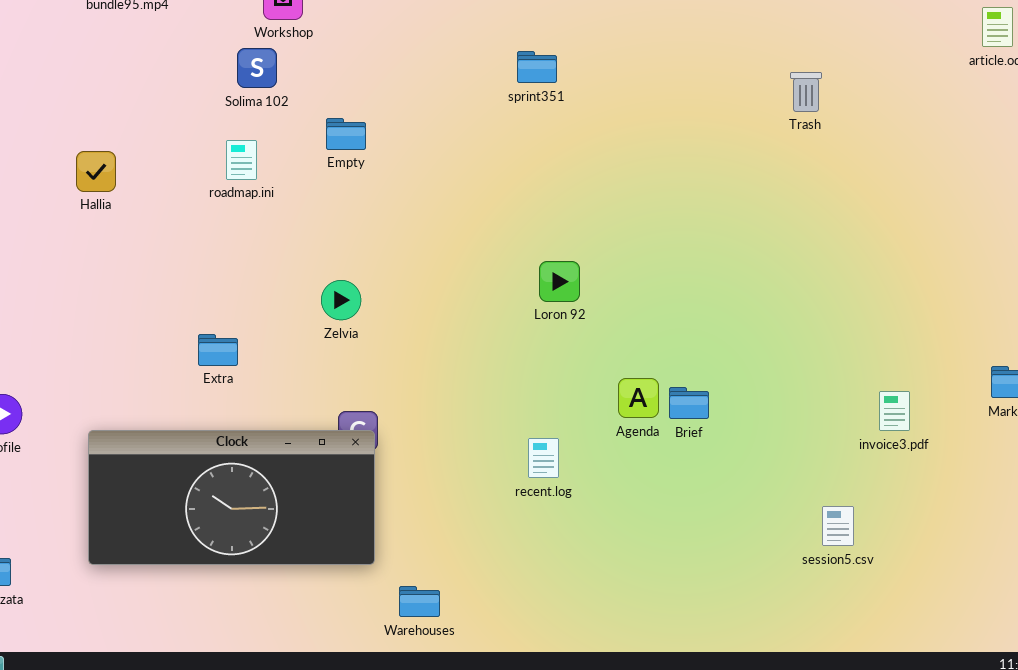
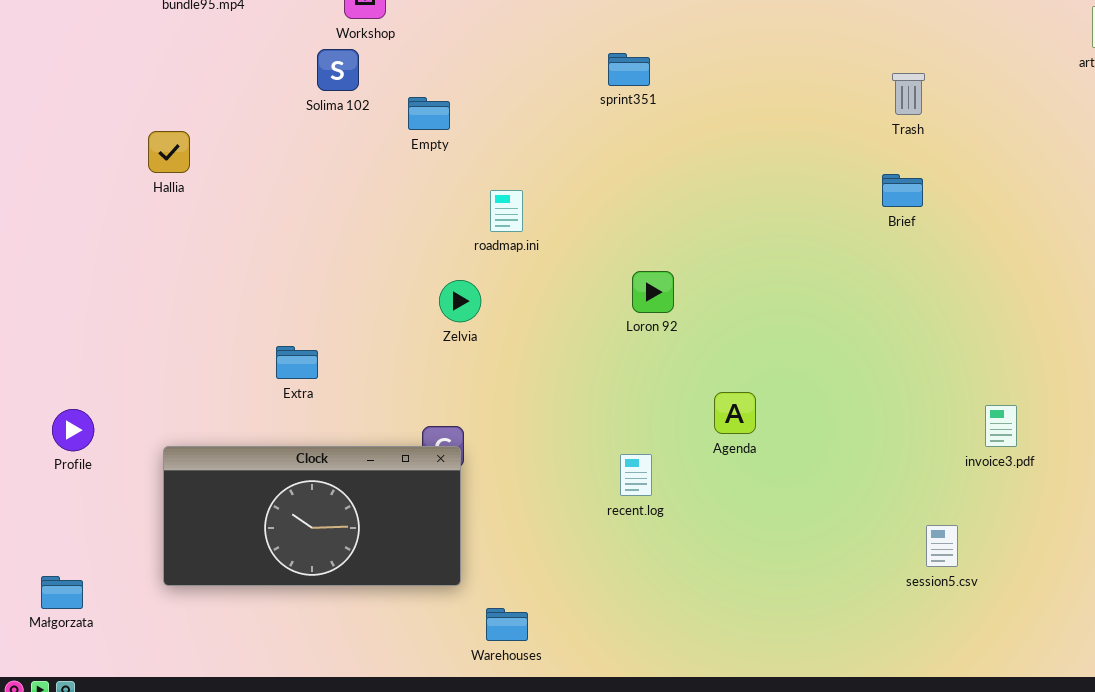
Empty: [326,118,366,150] -> [408,97,450,130], moved
roadmap.ini: [226,140,257,180] -> [490,190,523,232], moved
Hallia: [76,151,116,192] -> [148,131,190,173], moved
Zelvia: [321,280,361,320] -> [439,280,481,322], moved
Brief: [669,387,709,419] -> [882,174,923,207], moved

